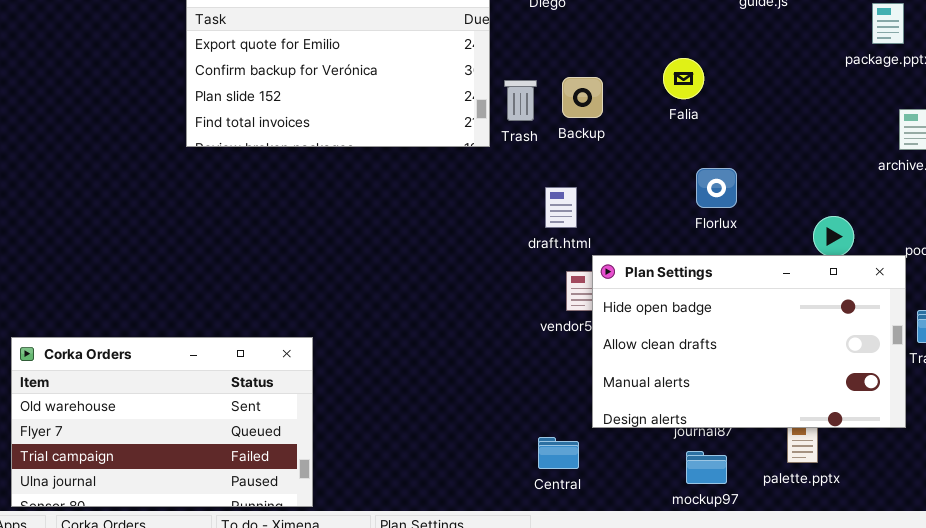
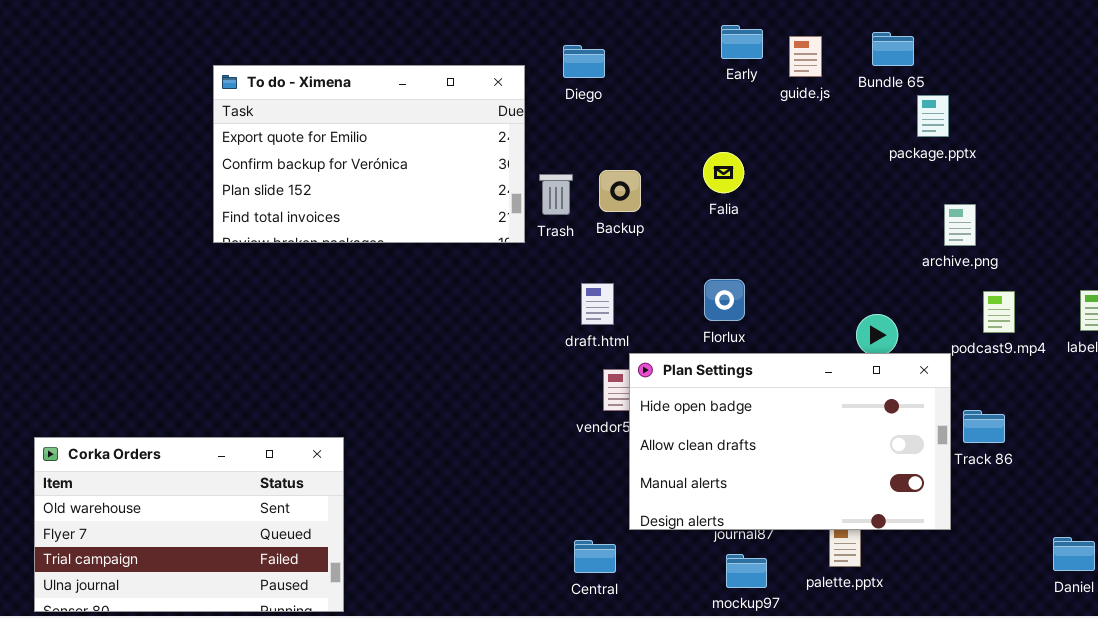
Florlux: [696,168,737,208] -> [704,279,745,321], moved

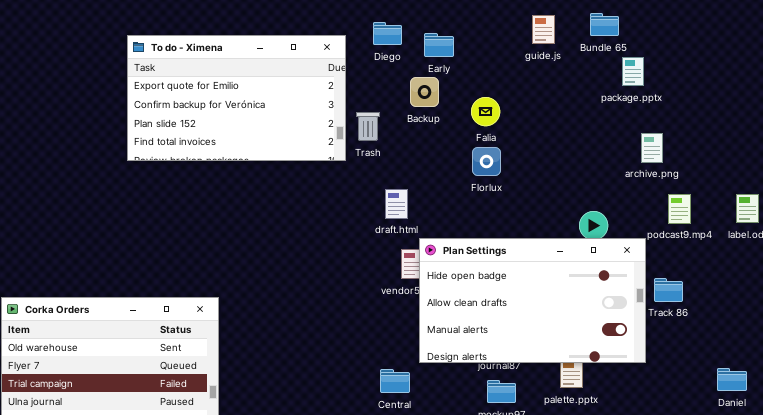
Early: [721,25,763,59] -> [424,33,454,57], moved
Backup: [599,170,641,212] -> [410,77,439,107], moved
Florlux: [704,279,745,321] -> [472,147,501,176], moved

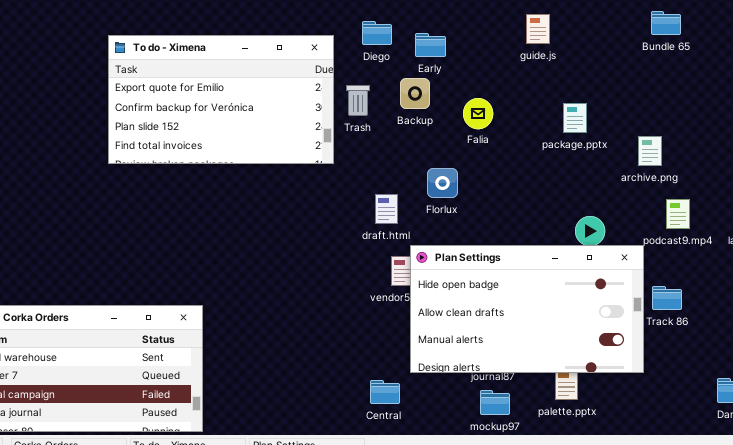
Bundle 65: [590,13,619,36] -> [651,11,681,35], moved
package.pptx: [622,57,644,86] -> [563,103,587,133], moved
Trash: [356,112,380,141] -> [346,85,370,116], moved
Florlux: [472,147,501,176] -> [427,168,458,198], moved

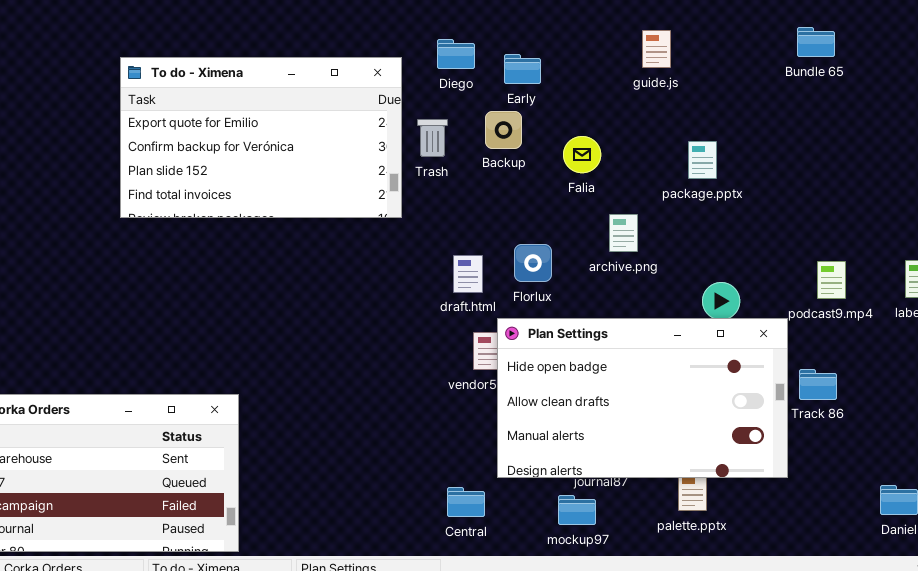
archive.png: [638,136,662,166] -> [609,214,638,252], moved
Florlux: [427,168,458,198] -> [514,244,552,282], moved
mockup97: [480,390,510,415] -> [558,495,596,525], moved

